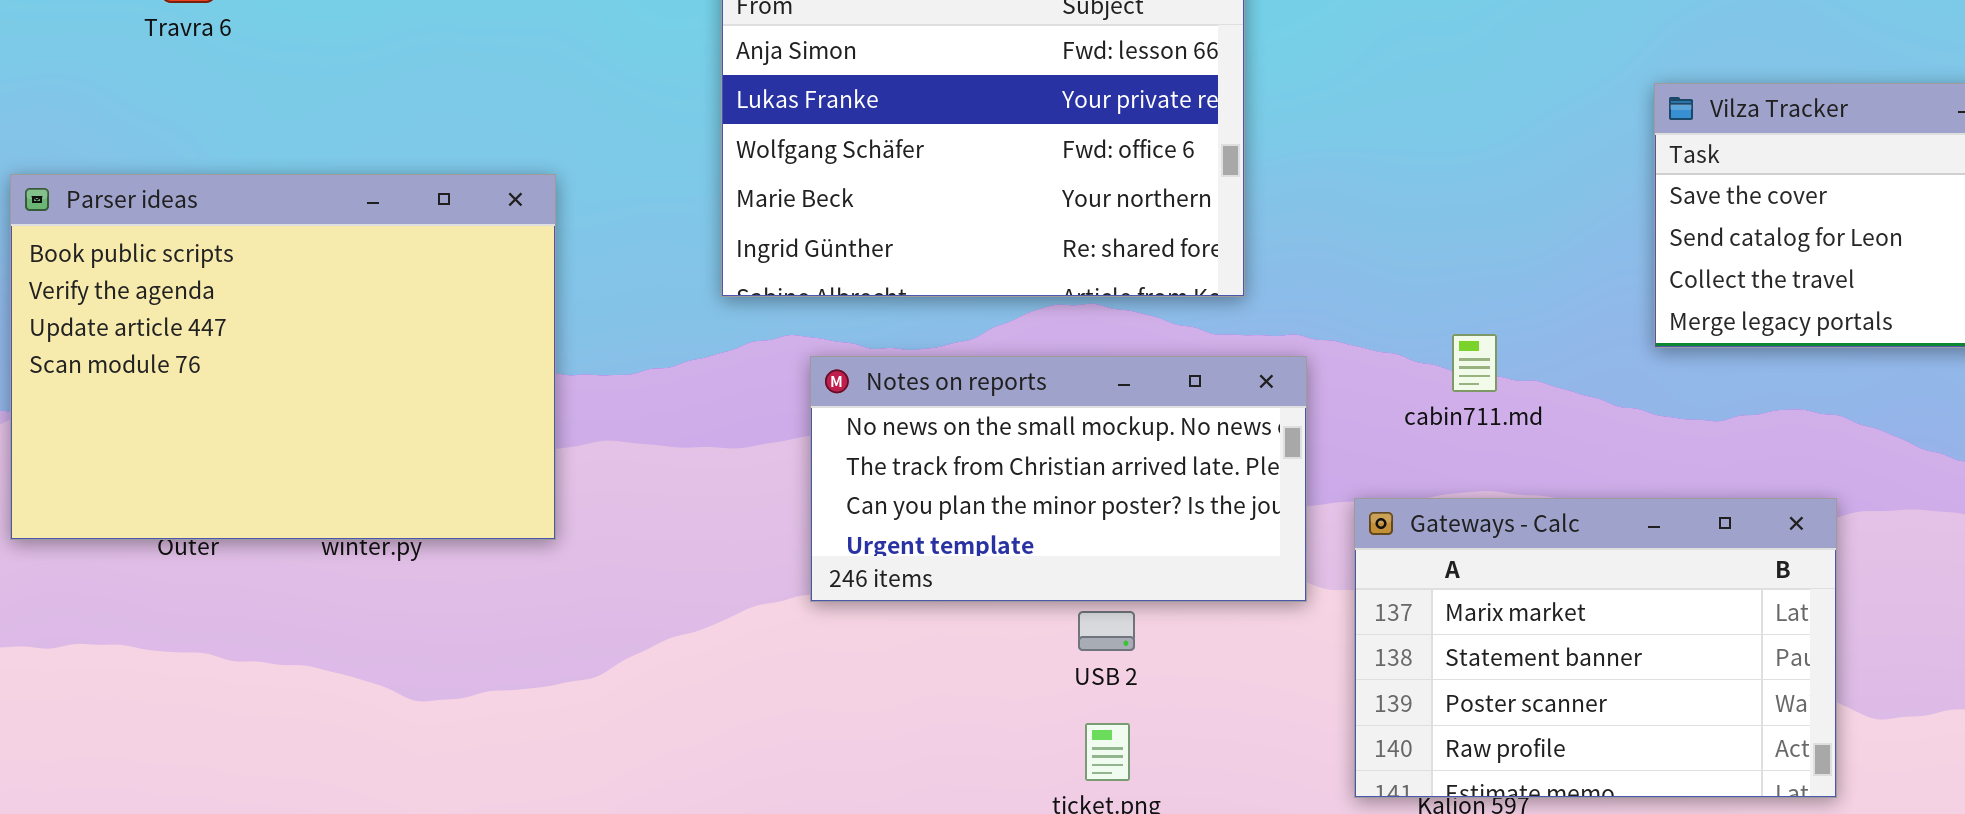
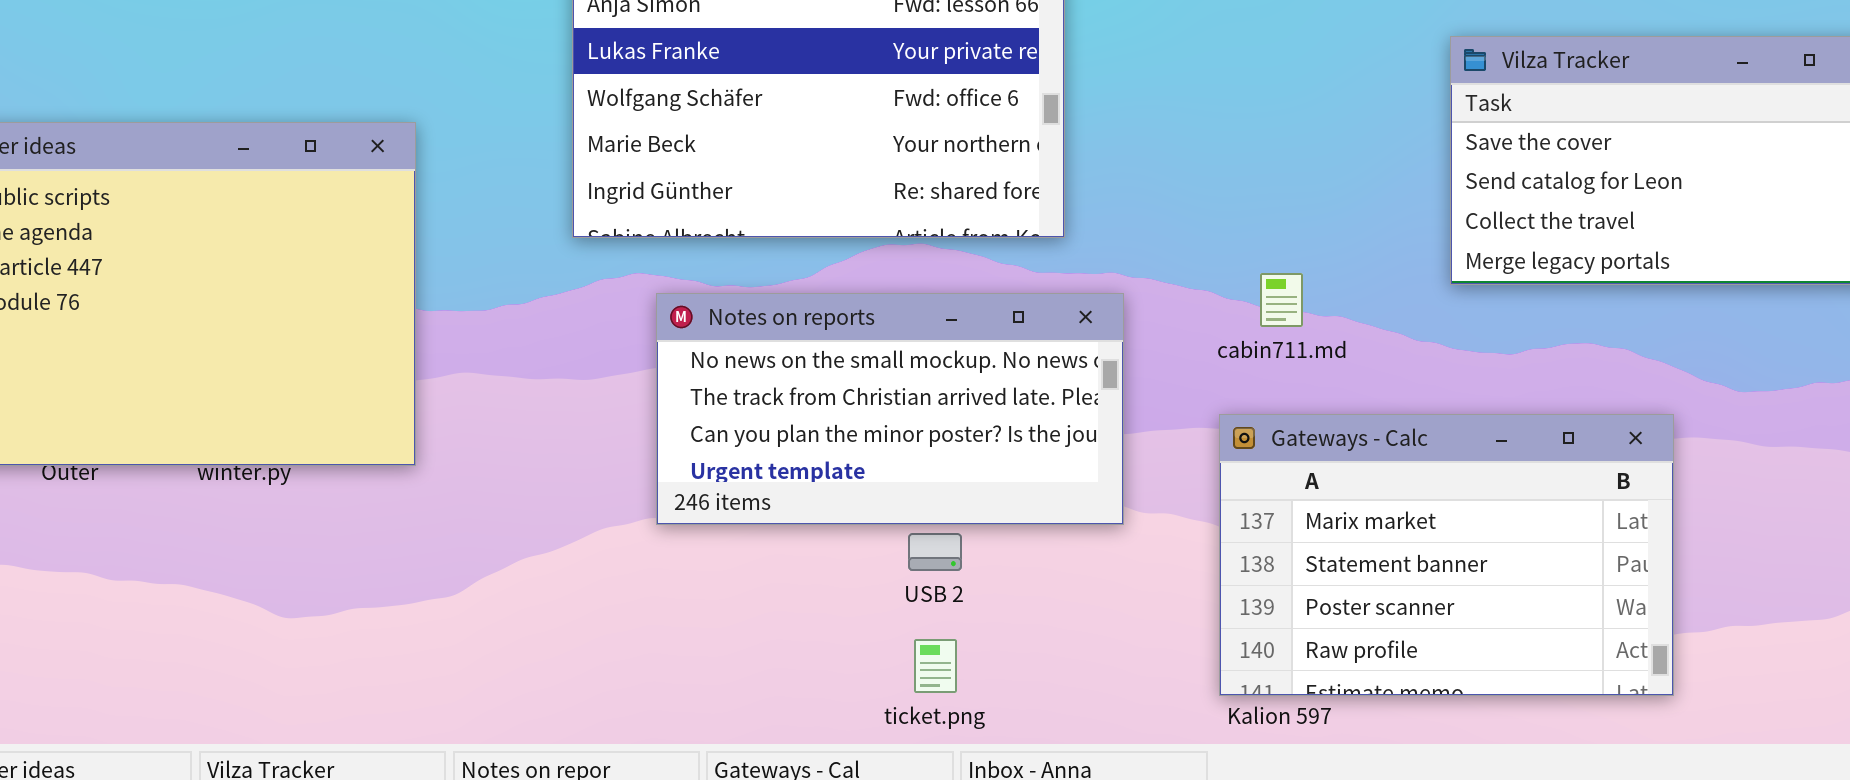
Gateways - Calc: [1354,498,1837,798] -> [1219,414,1674,696], moved

